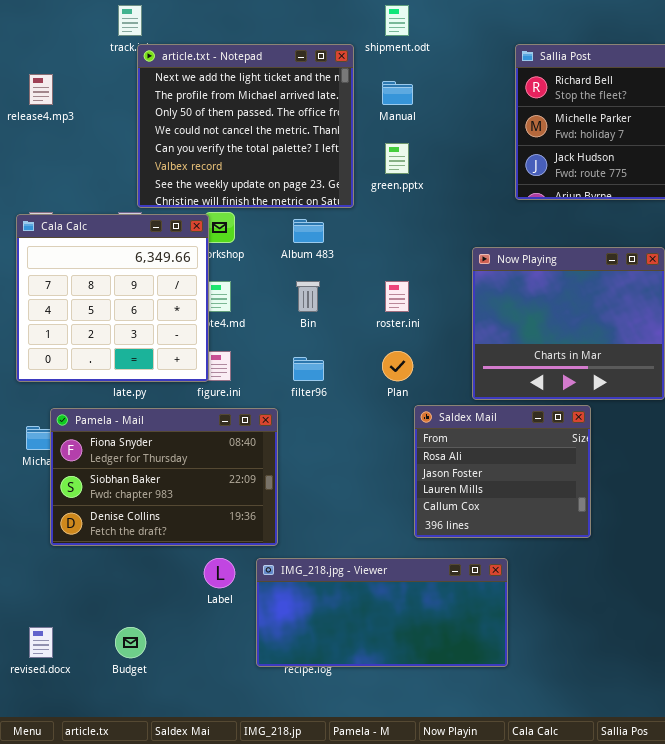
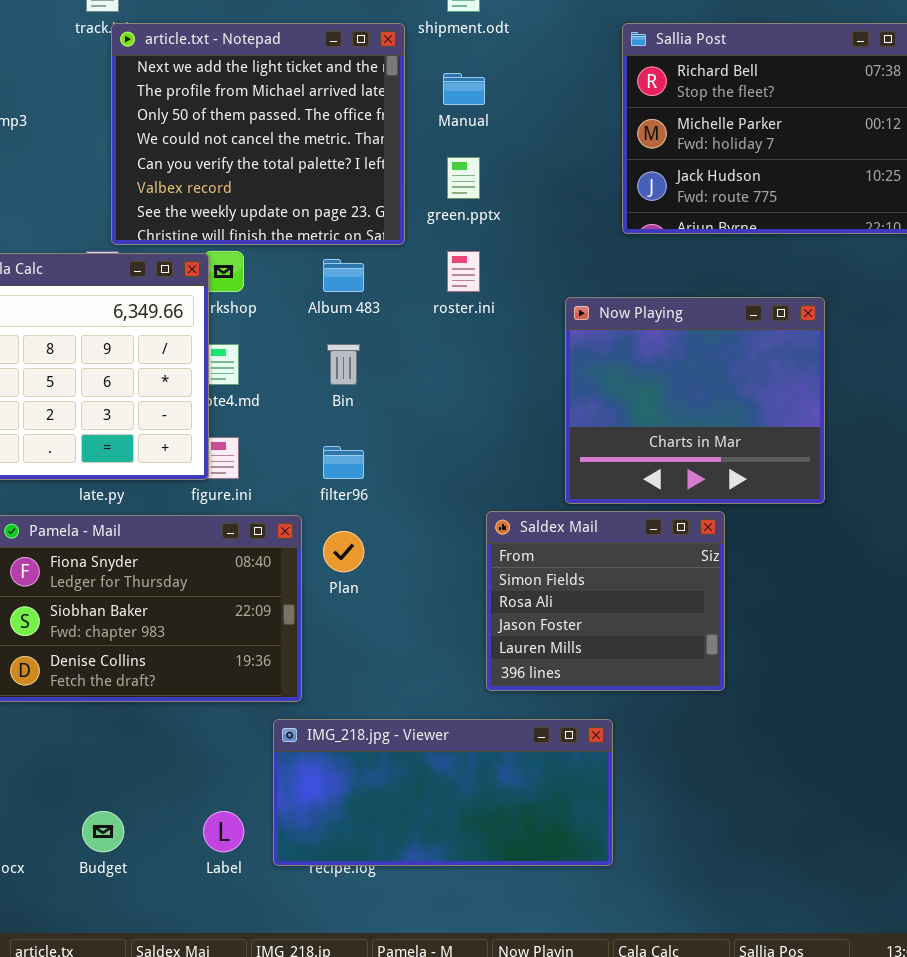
roster.ini: [385,281,409,312] -> [447,251,480,292], moved
Plan: [382,351,413,381] -> [323,531,364,572], moved
Saldex Mail: [414,405,591,538] -> [486,511,725,691], scrolled up 1 row
Label: [204,558,235,588] -> [203,811,244,852], moved

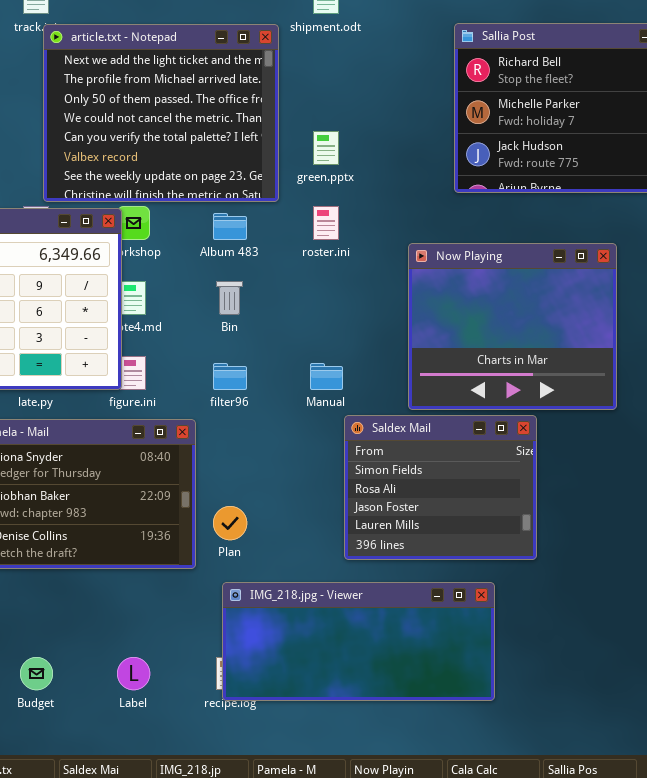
Manual: [443,73,485,105] -> [310,363,343,390], moved
Plan: [323,531,364,572] -> [213,506,247,540], moved
IMG_218.jpg - Viewer: [273,719,613,866] -> [222,582,495,701], moved

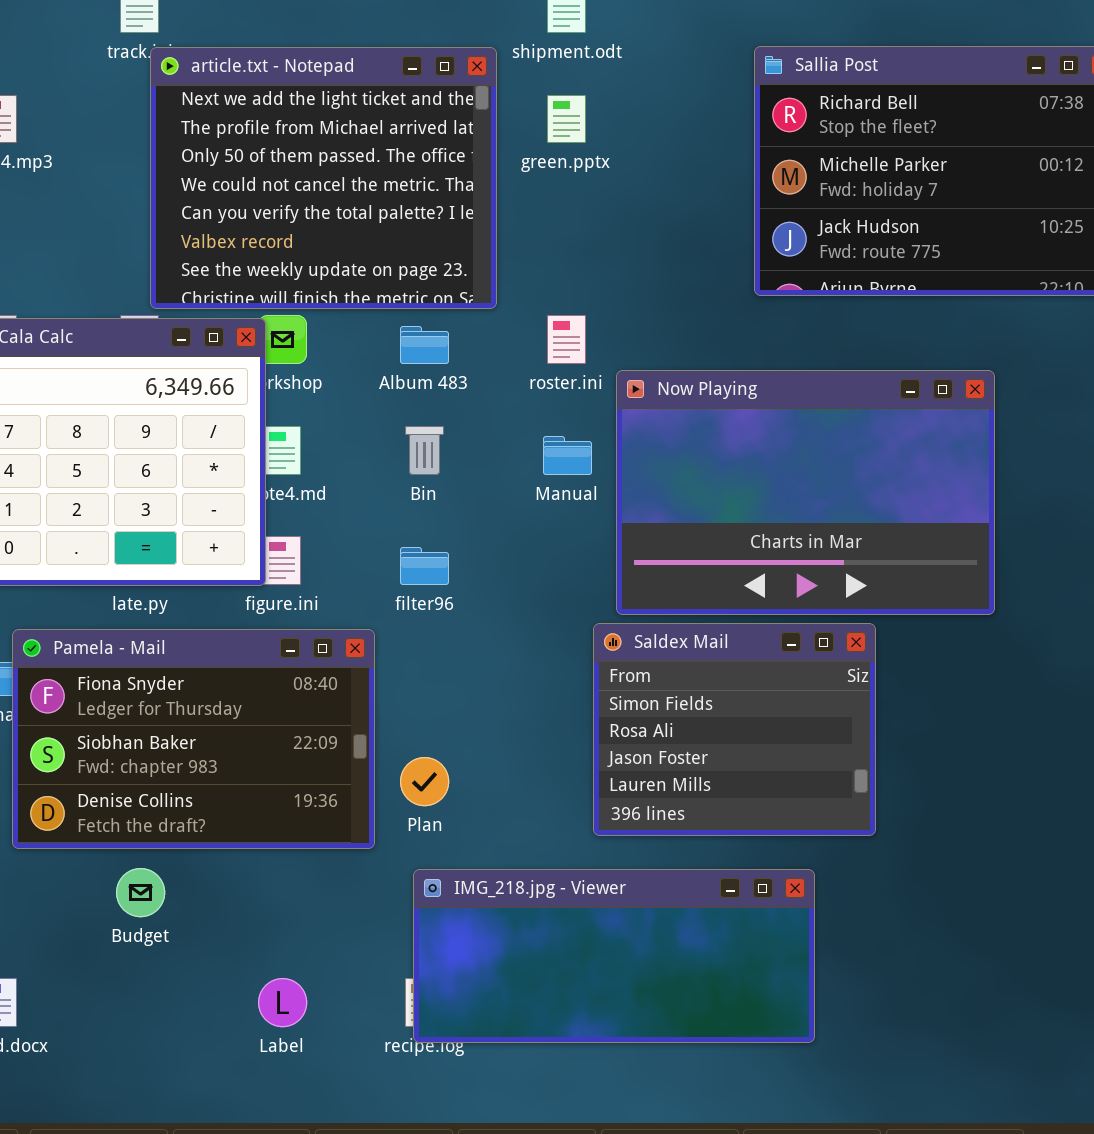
green.pptx: [313,131,339,165] -> [547,95,586,143], moved
Now Playing: [408,243,617,410] -> [616,370,995,615], resized
Manual: [310,363,343,390] -> [543,436,592,475], moved
Budget: [20,657,53,690] -> [116,868,165,917], moved

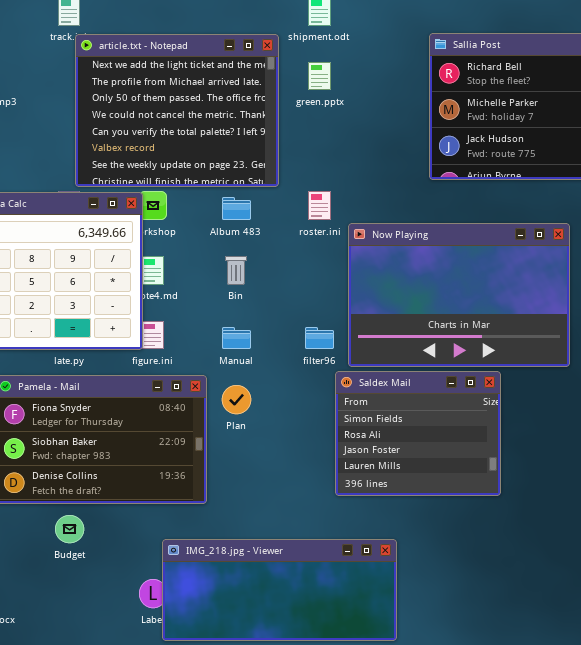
Manual: [543,436,592,475] -> [222,327,251,349], moved
filter96: [400,547,449,585] -> [305,327,334,349], moved
Plan: [400,757,449,806] -> [222,385,251,414], moved
IMG_218.jpg - Viewer: [413,869,815,1043] -> [162,539,397,641], moved

